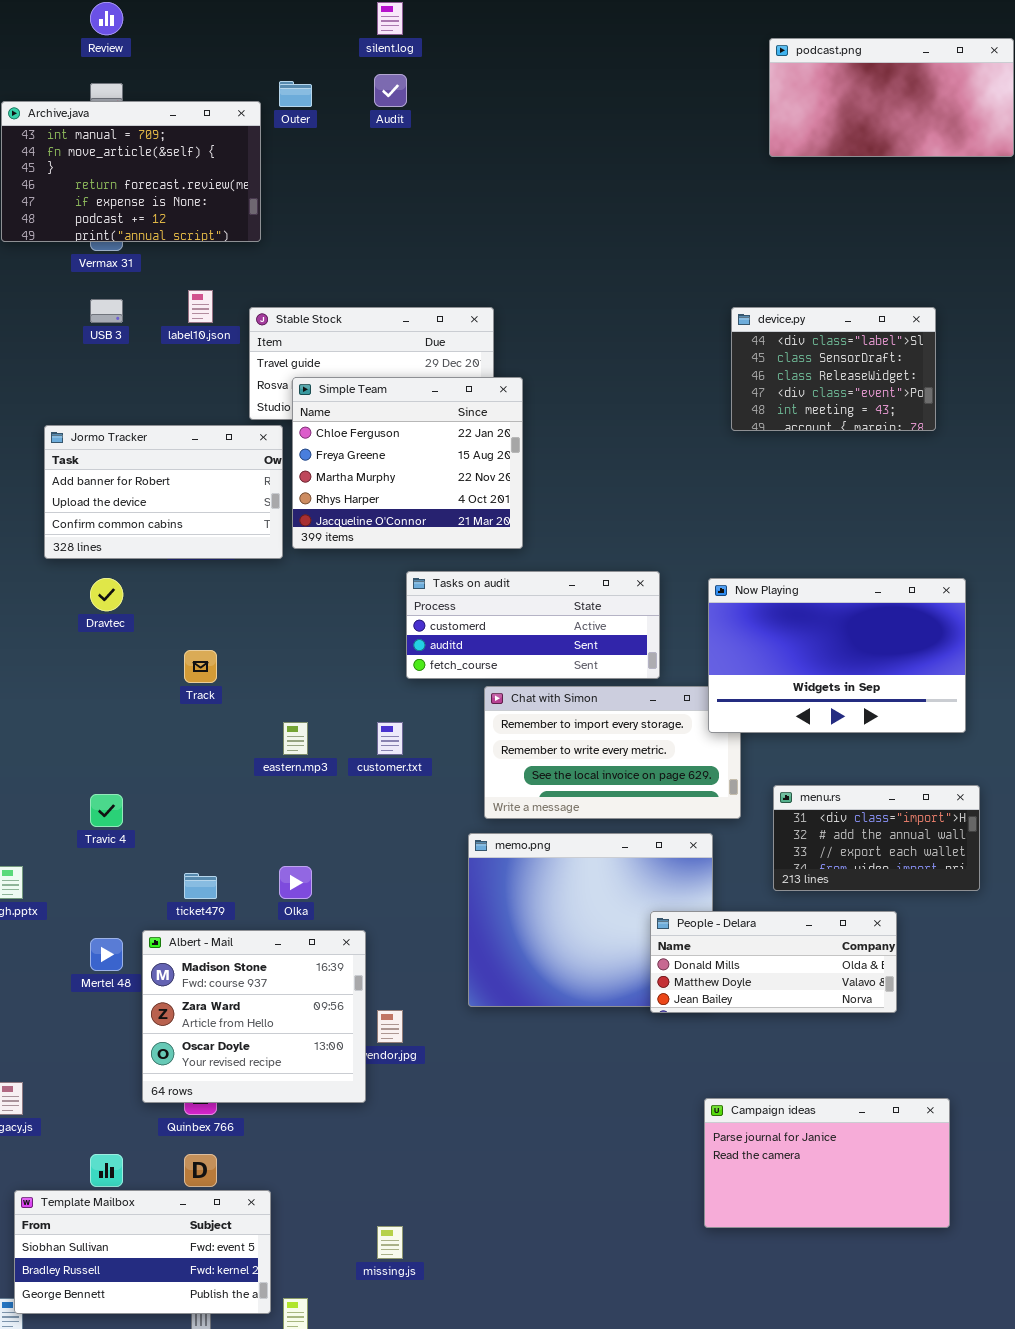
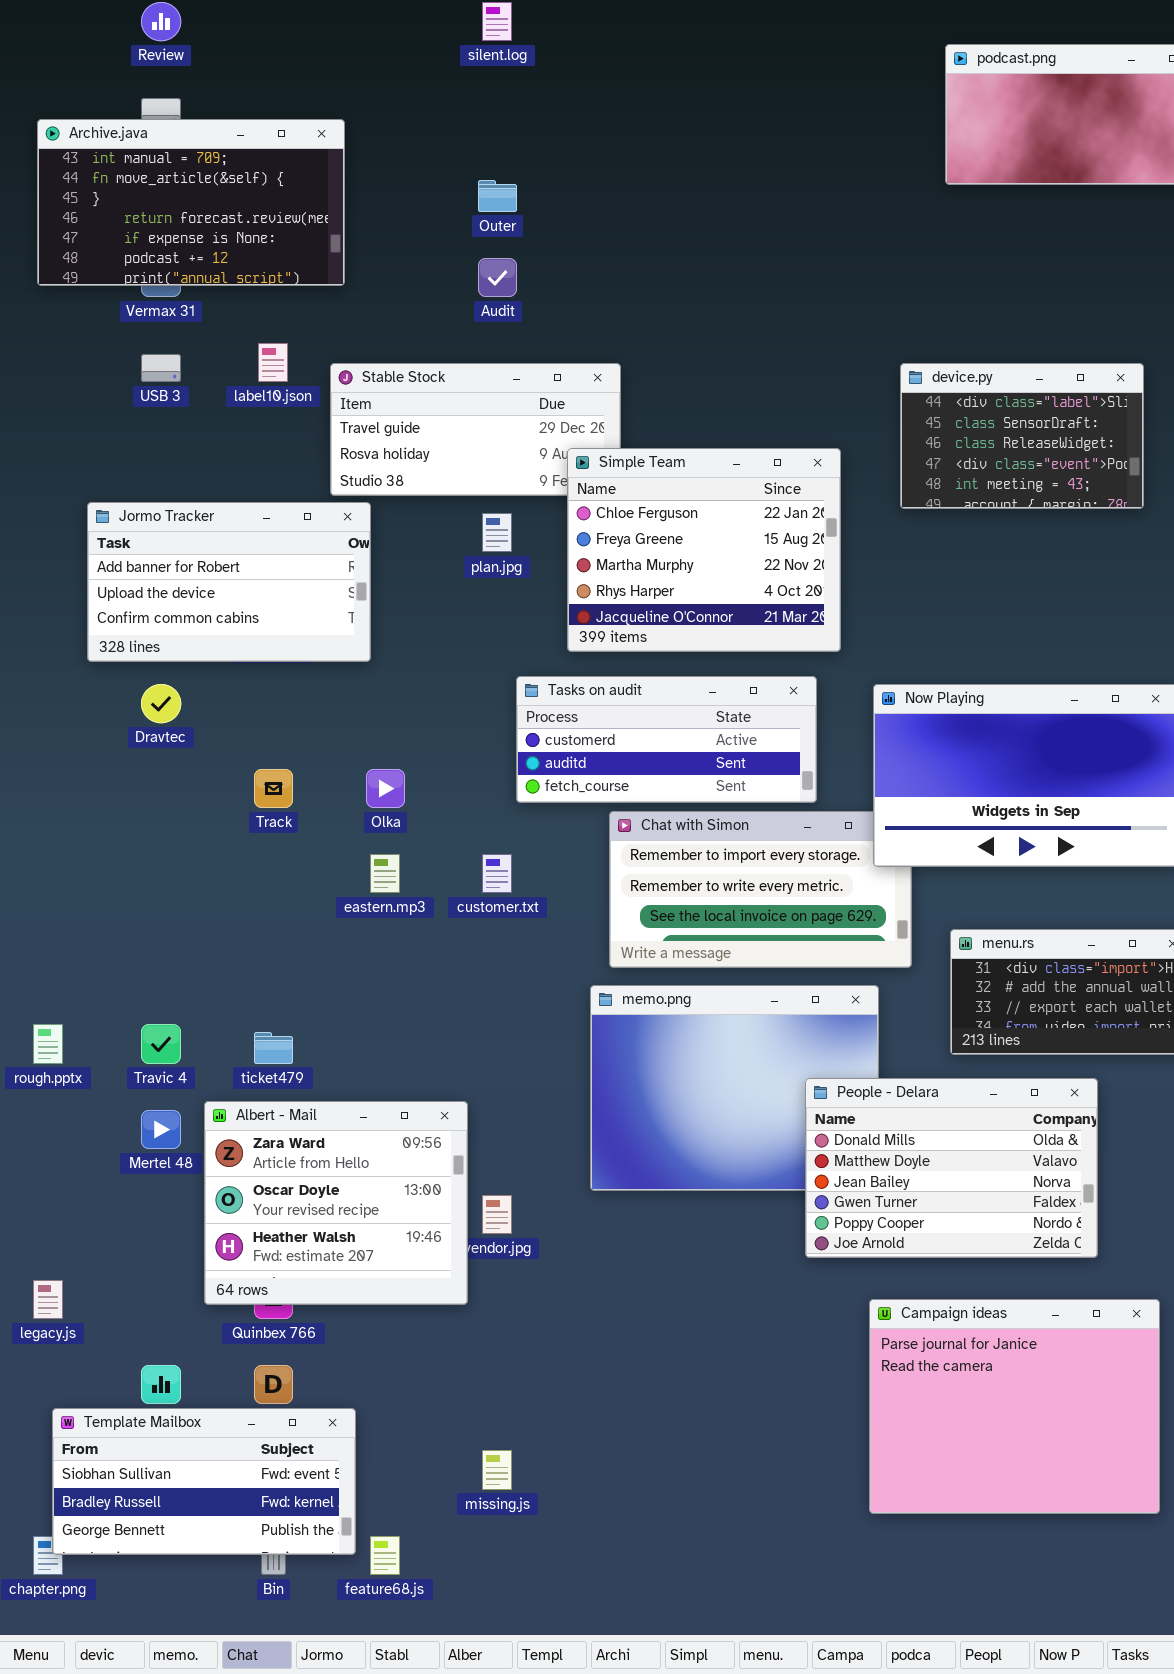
Audit: [374,74,407,107] -> [478,258,517,297], moved
Outer: [279,81,312,107] -> [478,180,517,212], moved
Simple Team: [292,377,523,549] -> [567,448,841,652], moved
Travic 4: [90,794,123,827] -> [141,1024,181,1064], moved
Olka: [279,866,312,899] -> [366,769,405,808], moved
People - Delara: [650,911,897,1013] -> [805,1078,1098,1258], resized
Albert - Mail: [142,930,366,1103] -> [204,1101,468,1305], scrolled down 1 row
Campaign ideas: [704,1098,950,1228] -> [869,1299,1160,1514], resized

